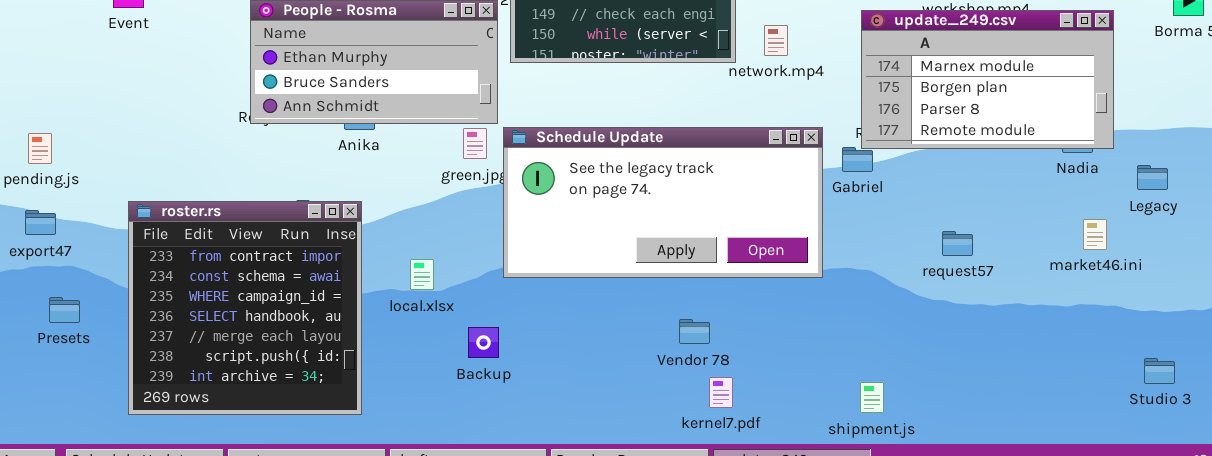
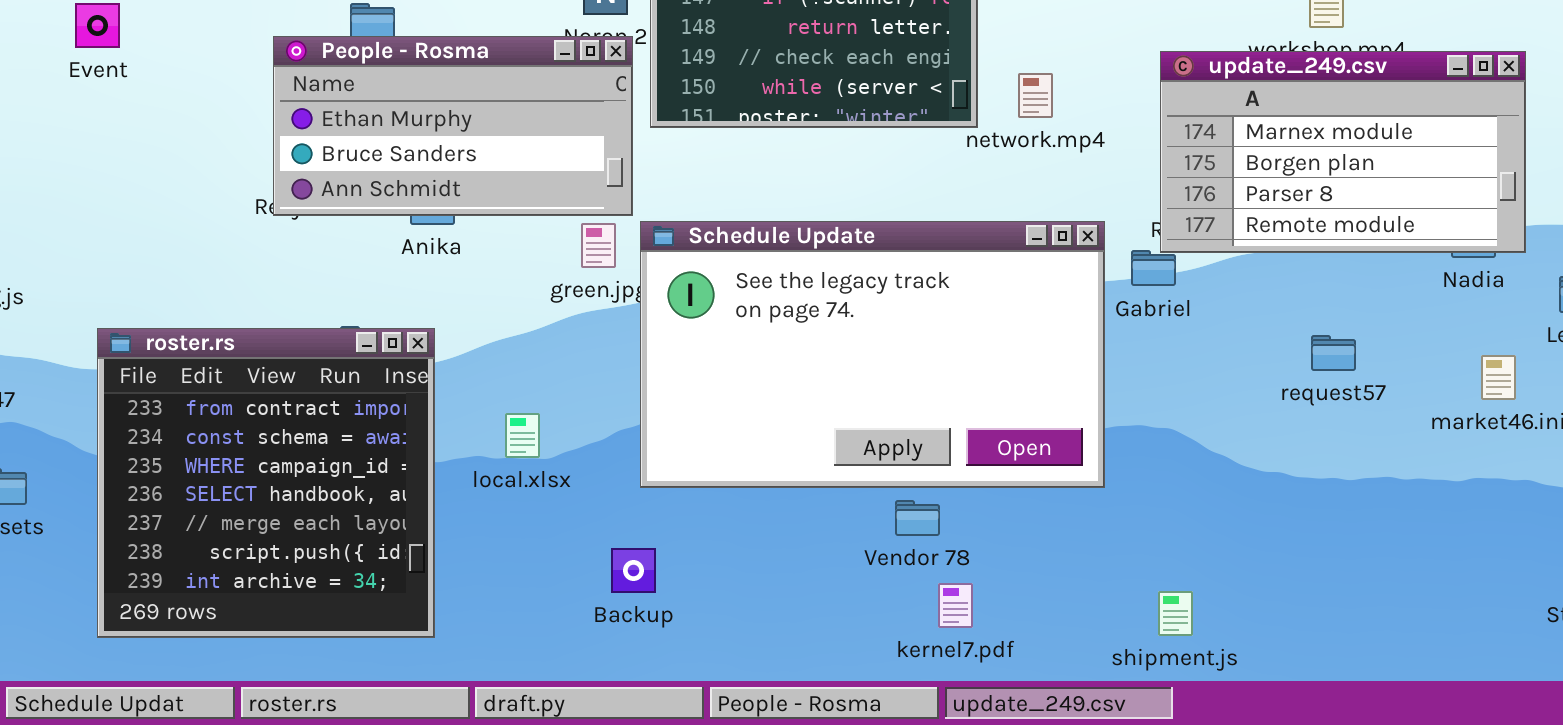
Schedule Update: [503,127,823,278] -> [640,221,1105,488], resized
request57: [942,231,973,256] -> [1311,335,1356,371], moved
Backup: [468,327,499,358] -> [611,548,656,593], moved

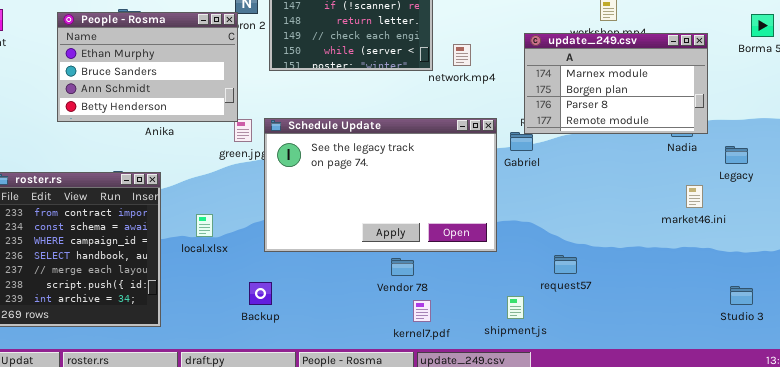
People - Rosma: [273,36,633,216] -> [57,12,238,122], moved, resized
request57: [1311,335,1356,371] -> [554,255,577,274], moved
shipment.js: [1158,591,1193,636] -> [507,296,524,319], moved

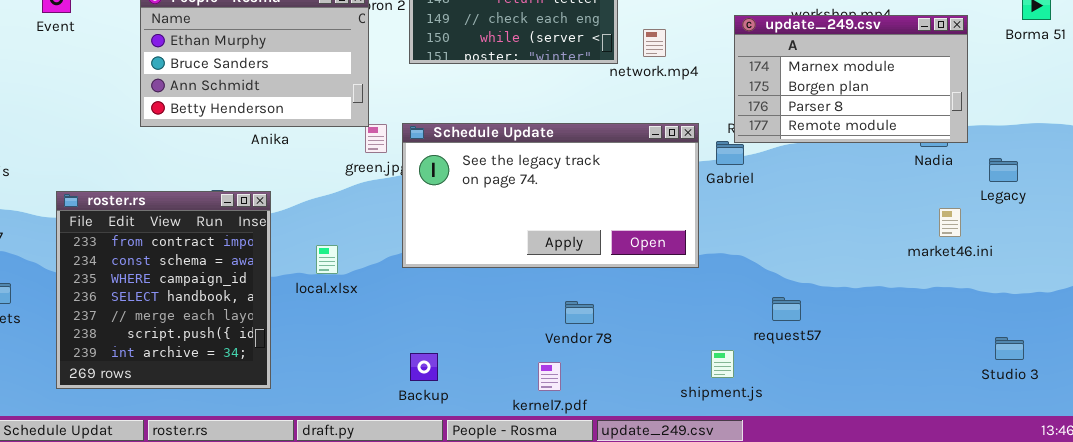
Schedule Update: [264,118,497,252] -> [402,123,699,268], resized
Backup: [249,282,272,305] -> [410,353,438,381], moved
kernel7.pdf: [413,300,431,322] -> [538,362,561,391], moved

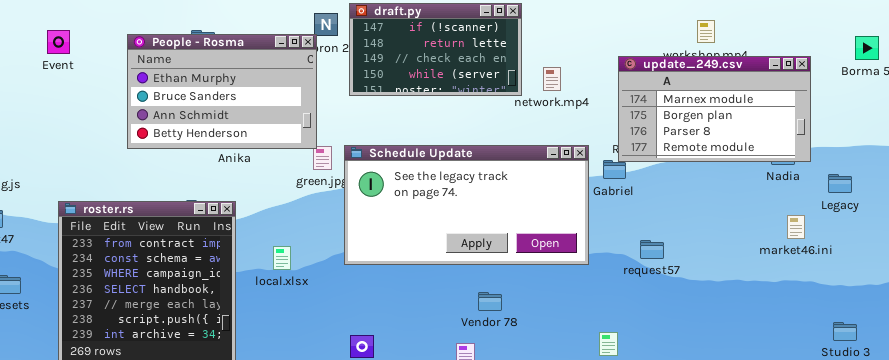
request57: [772,297,801,321] -> [640,240,664,259], moved

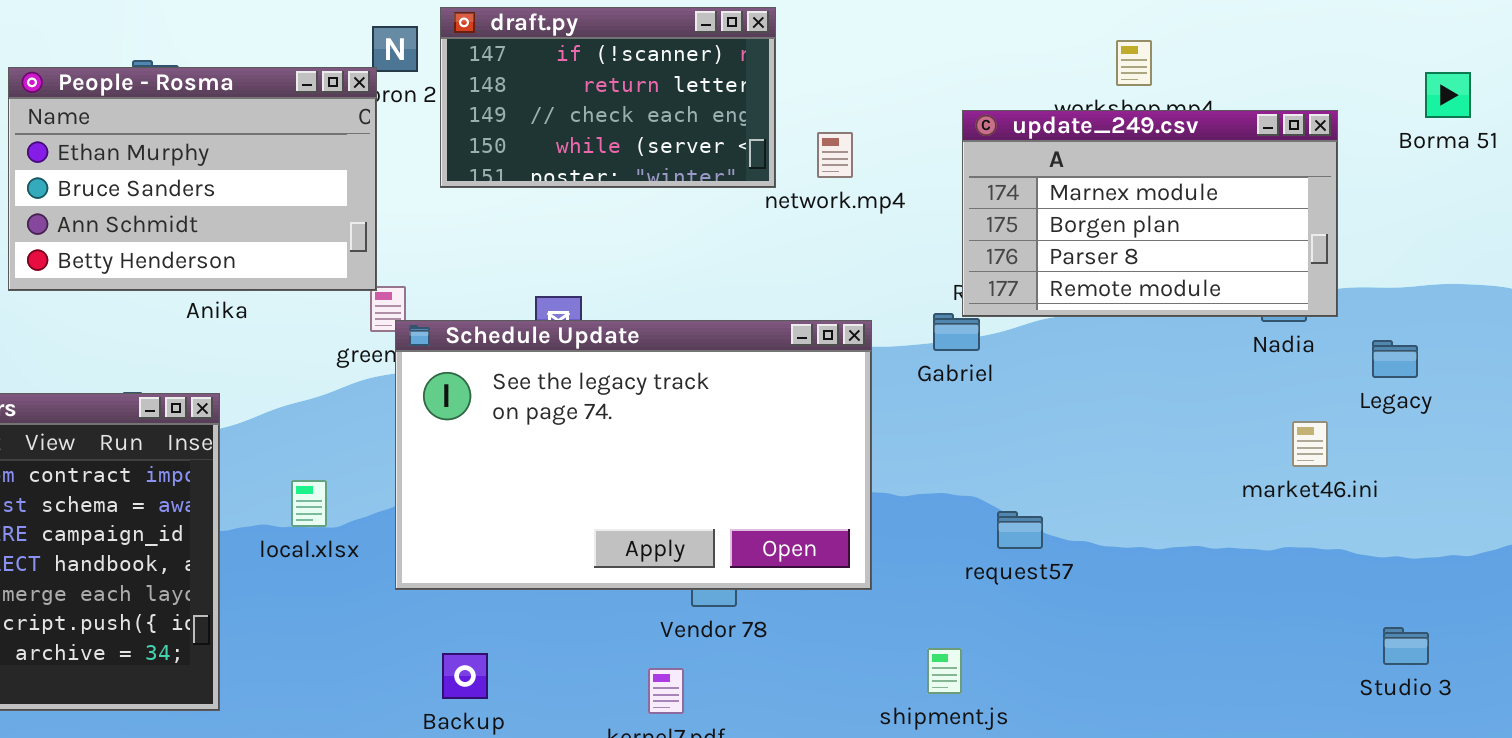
Schedule Update: [344,145,589,265] -> [395,320,872,590], moved, resized
request57: [640,240,664,259] -> [997,511,1043,549], moved

